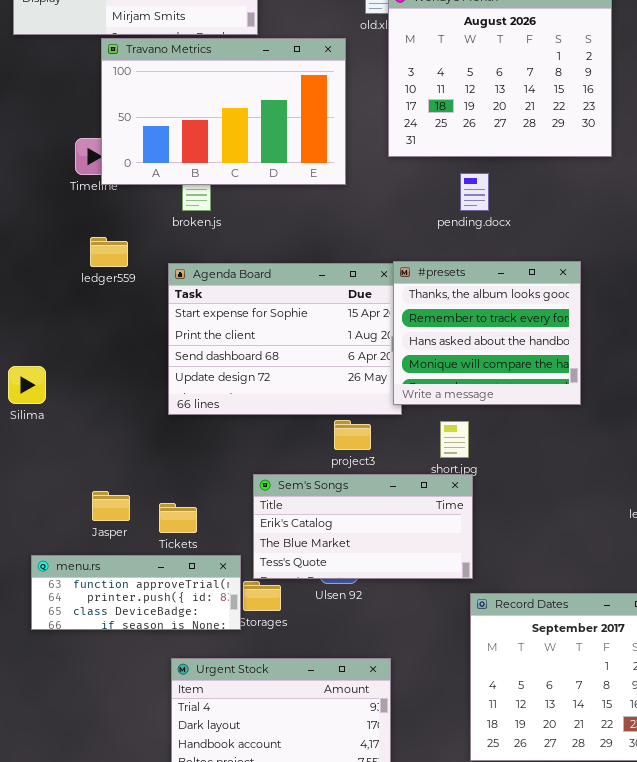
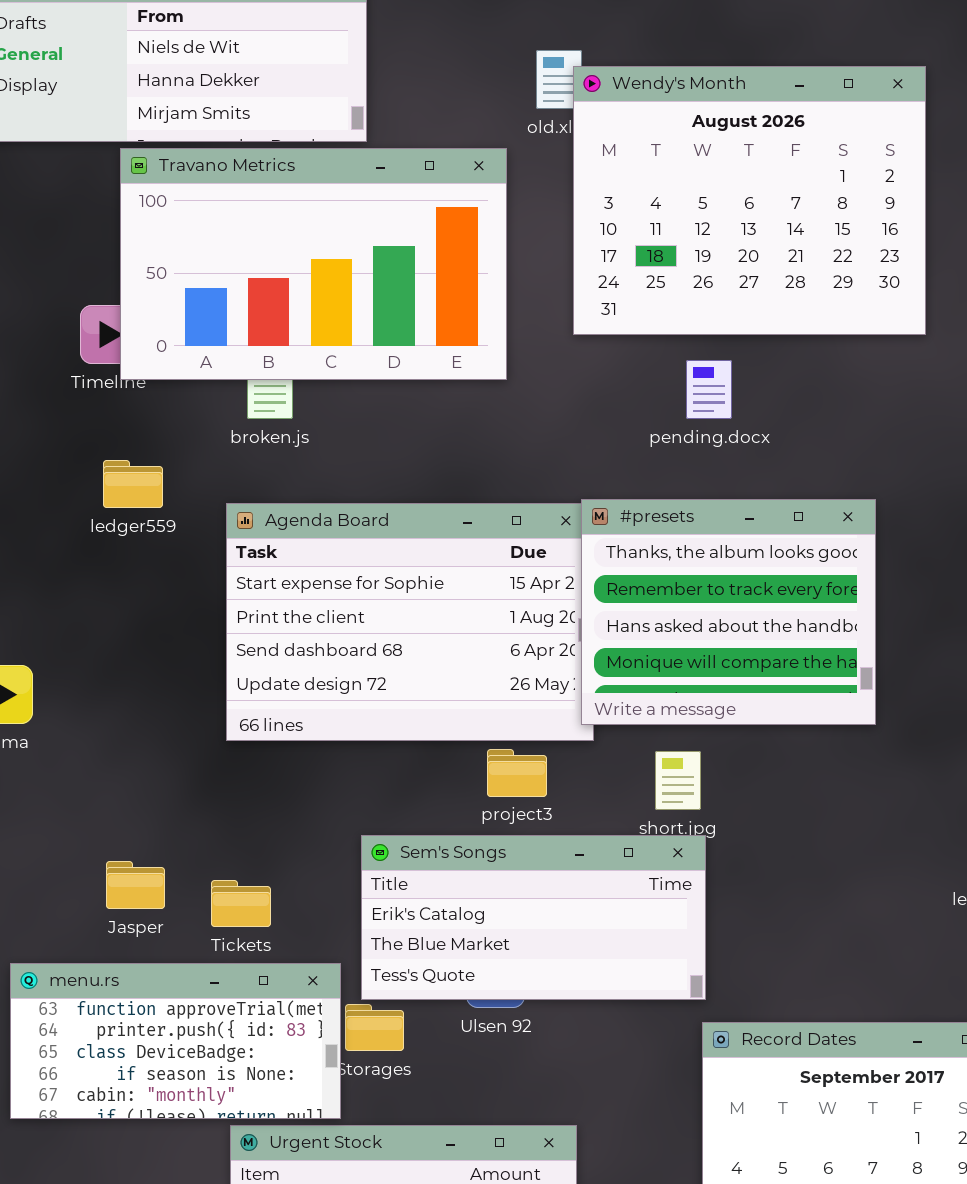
menu.rs: [31,555,241,630] -> [10,963,341,1119], resized

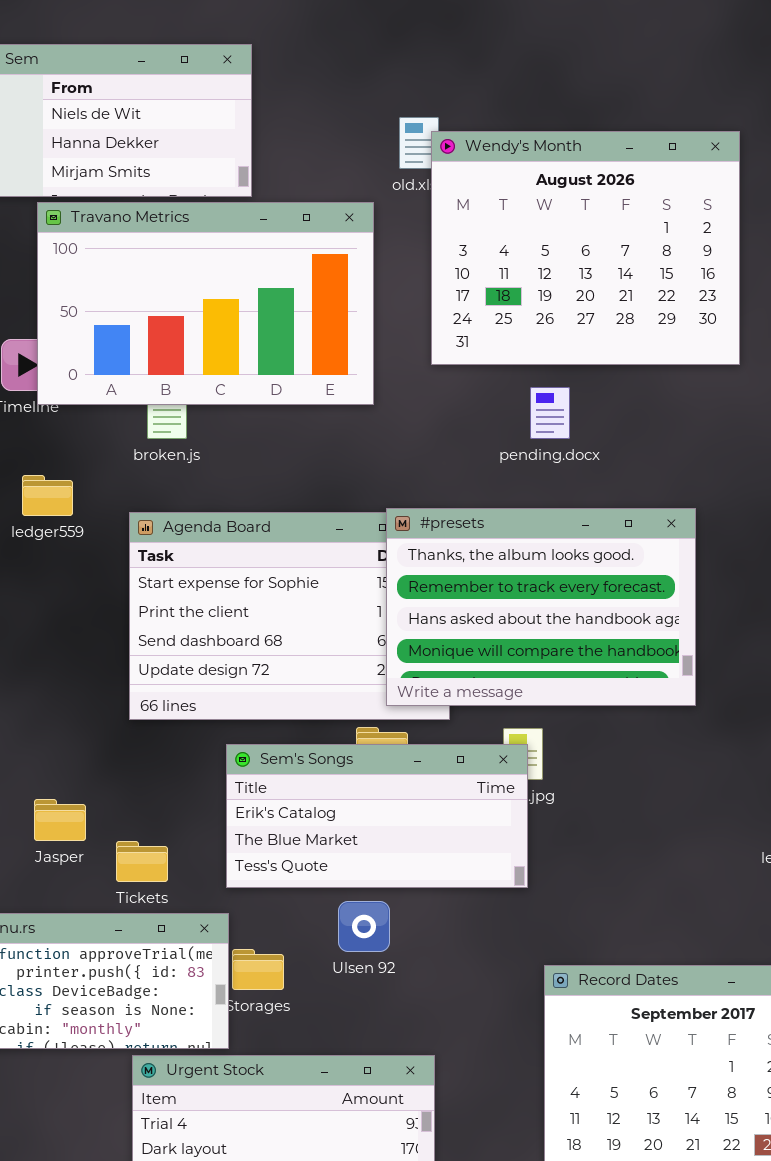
#presets: [581,499,876,725] -> [386,508,696,706], resized
Sem's Songs: [361,835,706,1000] -> [226,744,528,888], moved
Jasper: [106,861,165,909] -> [34,799,86,841], moved

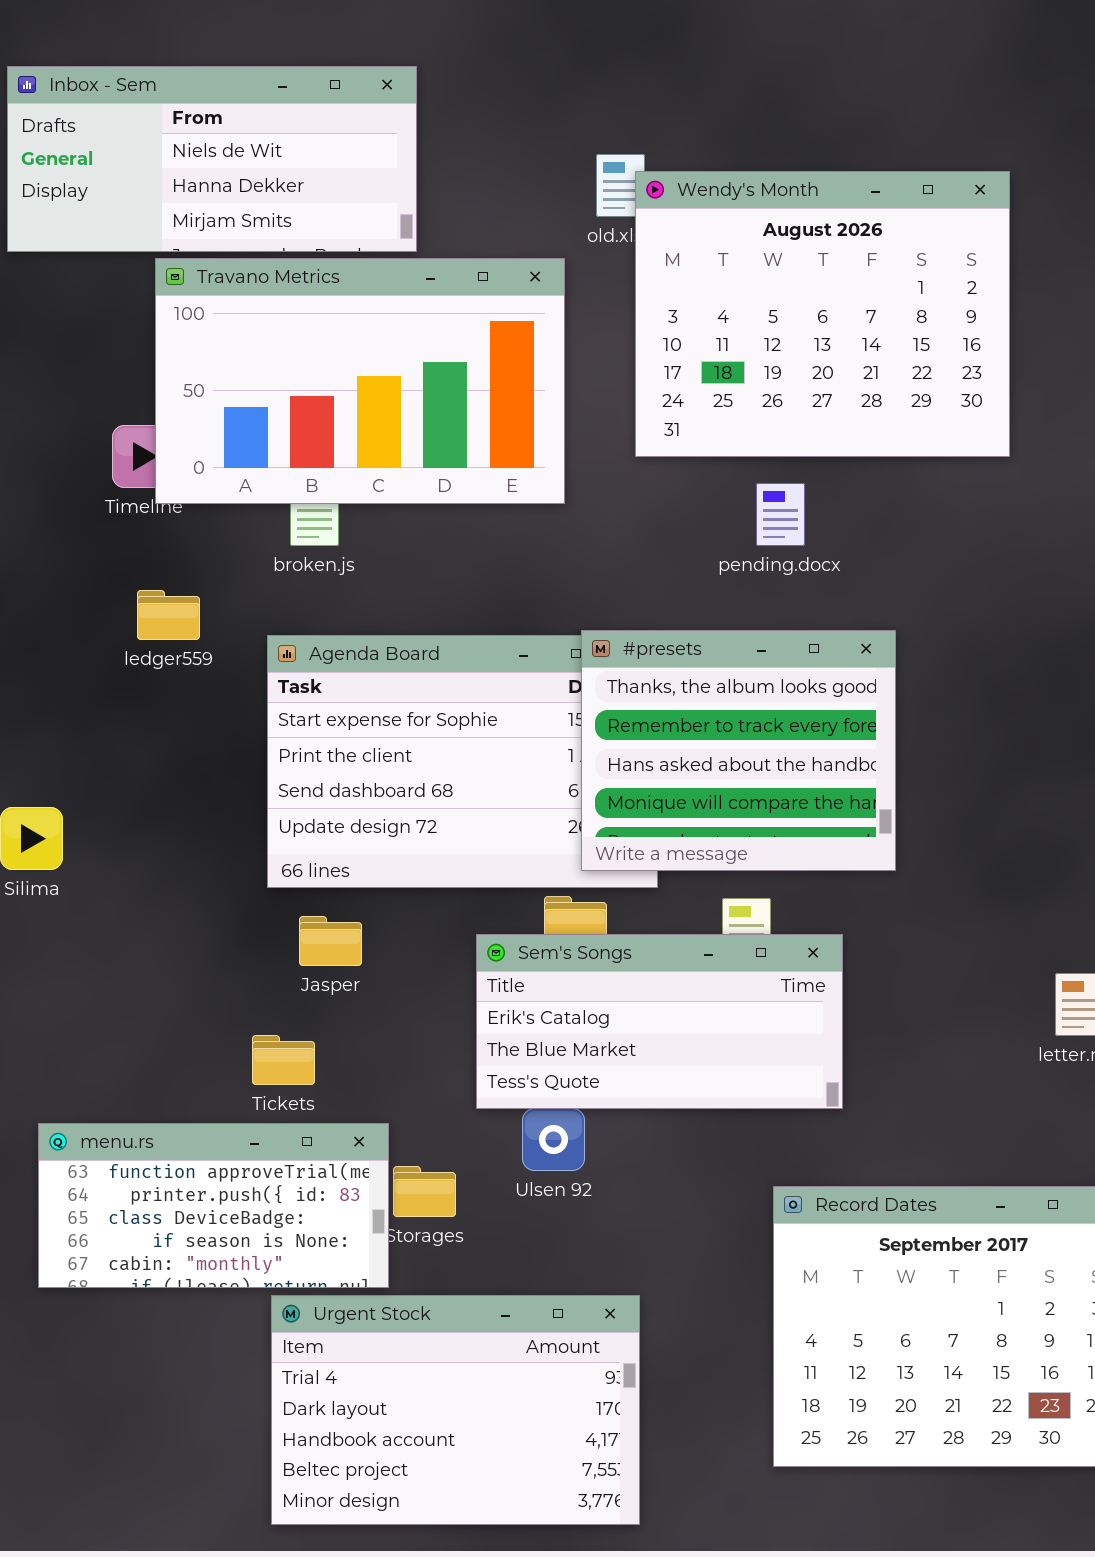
#presets: [386,508,696,706] -> [581,630,896,871], resized
Sem's Songs: [226,744,528,888] -> [476,934,843,1109], moved
Jasper: [34,799,86,841] -> [299,916,362,966], moved

